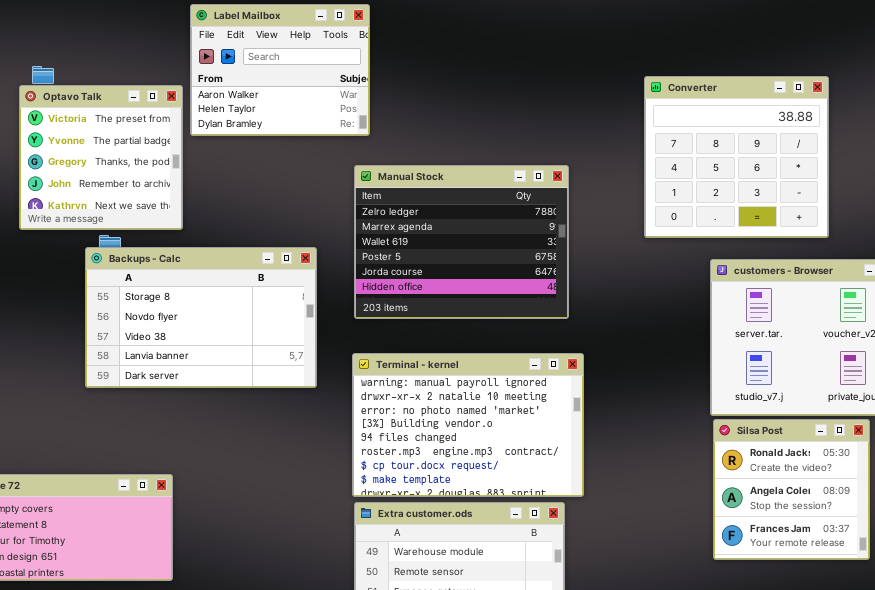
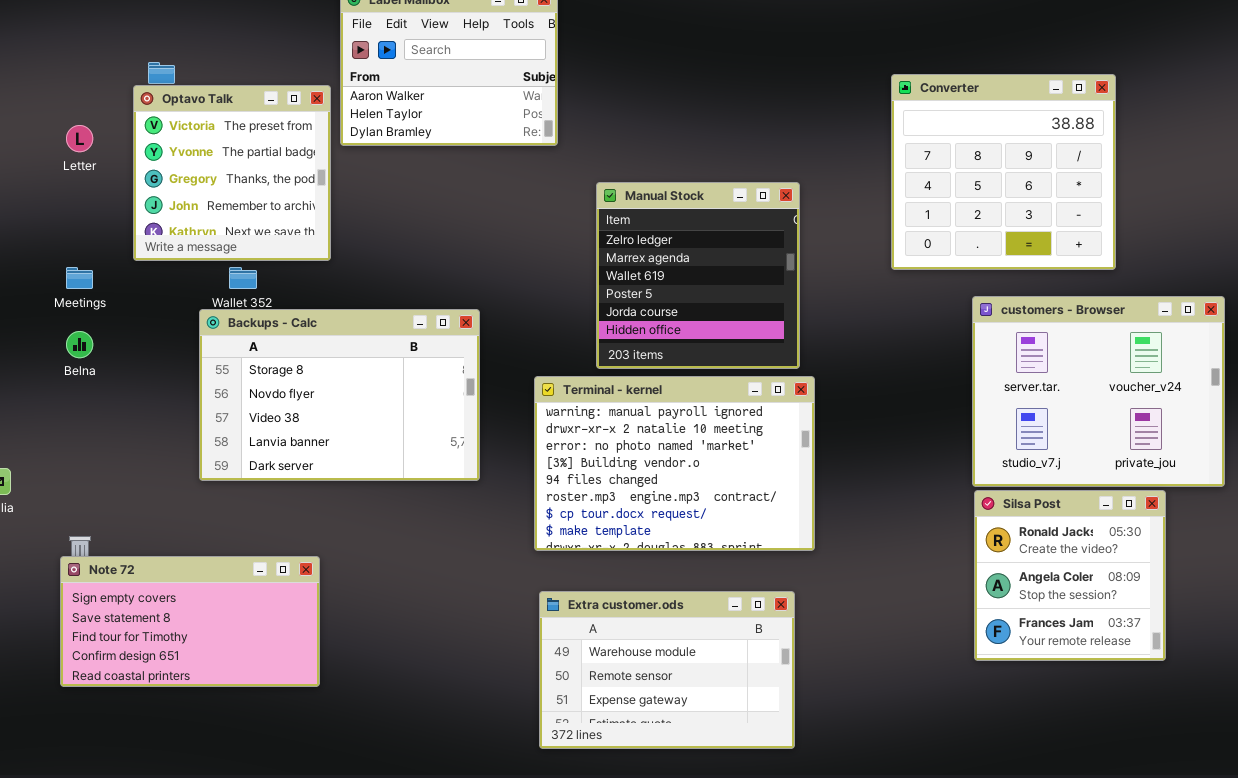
Manual Stock: [354,165,569,319] -> [596,182,800,369], resized
Backups - Calc: [85,247,317,388] -> [199,309,480,481], moved
Terminal - kernel: [352,353,584,497] -> [534,376,815,551], moved

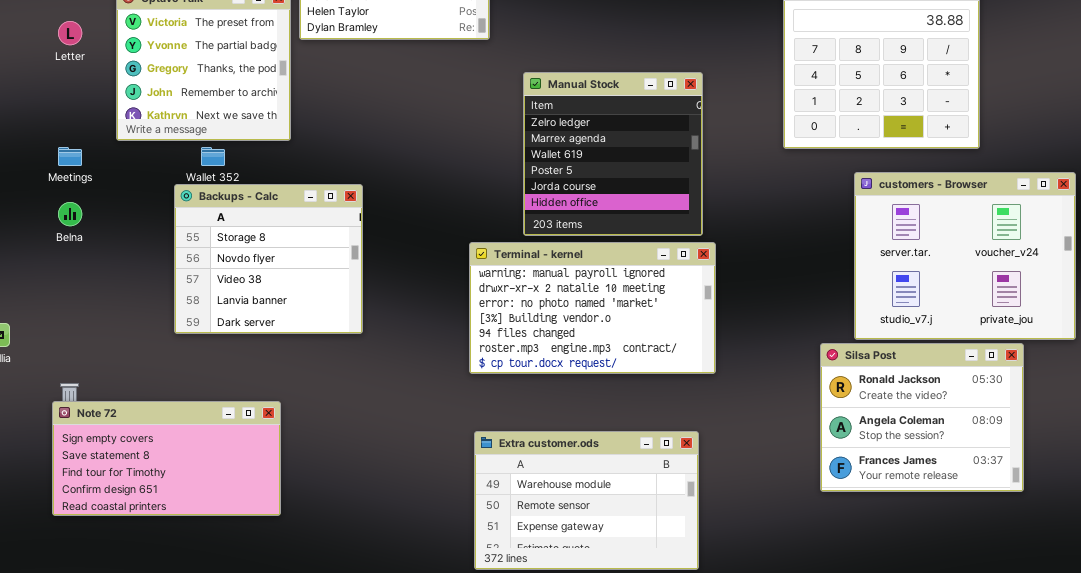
Backups - Calc: [199,309,480,481] -> [174,184,363,334], resized
Terminal - kernel: [534,376,815,551] -> [469,242,716,374], resized
Silsa Post: [974,490,1166,661] -> [820,343,1024,492], resized

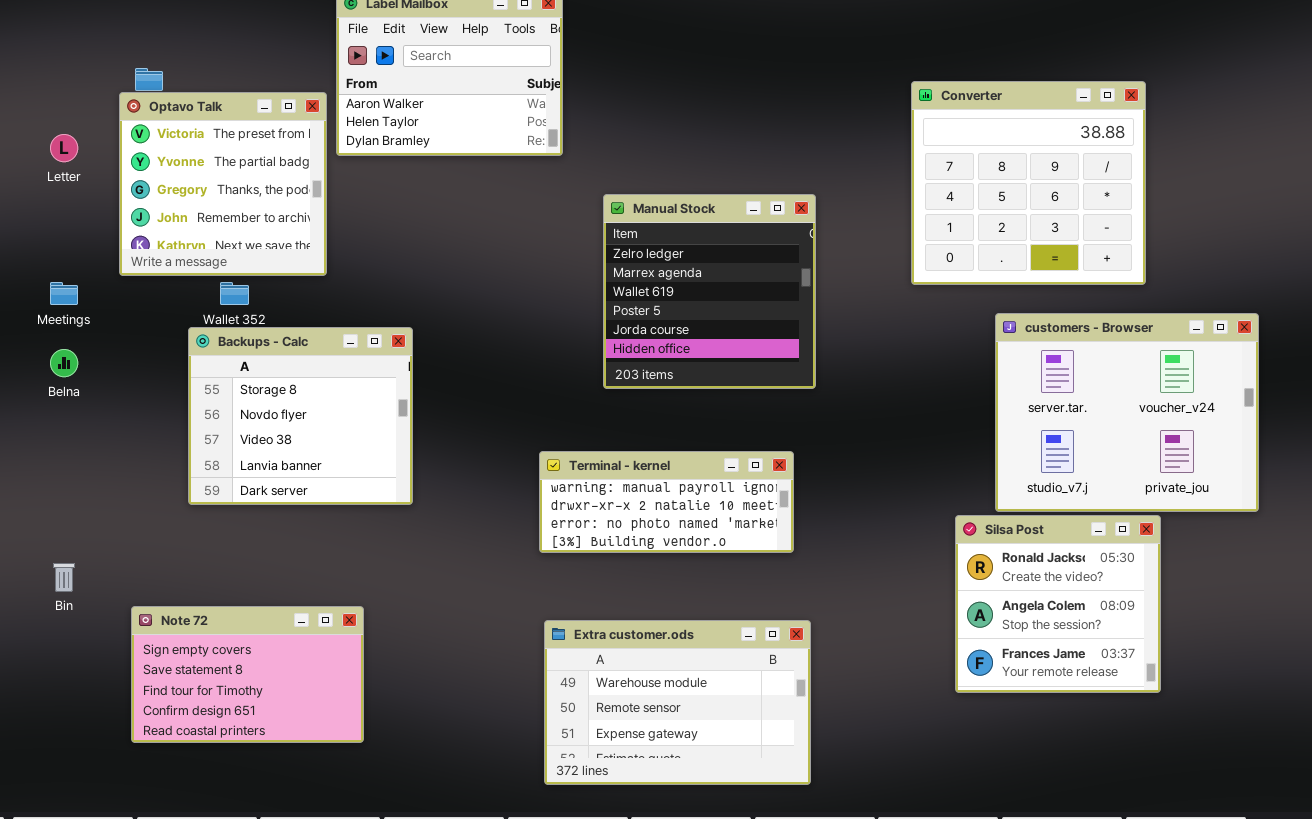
Terminal - kernel: [469,242,716,374] -> [539,451,794,553], resized
Silsa Post: [820,343,1024,492] -> [955,515,1161,693], resized
Note 72: [52,401,281,516] -> [131,606,364,743], moved, resized

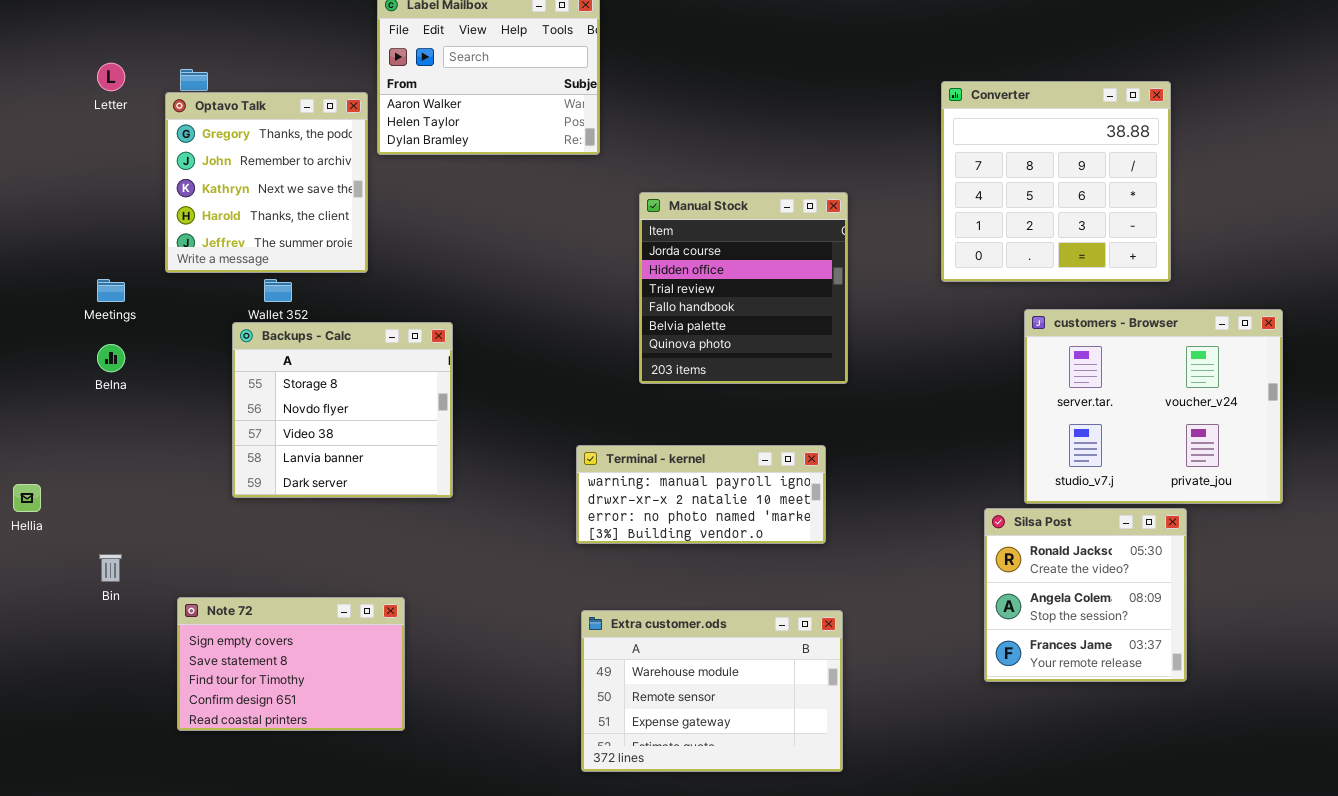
Optavo Talk: [119,92,327,276] -> [165,92,368,273], scrolled down 2 rows
Letter: [50,134,78,162] -> [97,63,125,91], moved
Manual Stock: [603,194,816,389] -> [639,192,848,384], scrolled down 4 rows

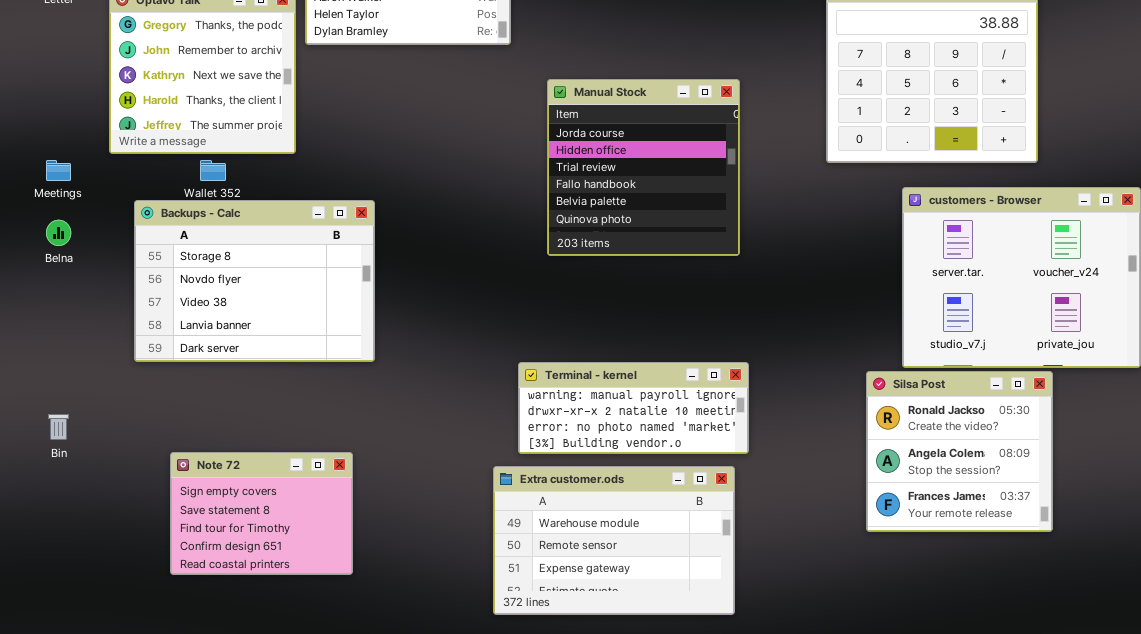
Backups - Calc: [232,322,453,498] -> [134,200,375,362], resized
Terminal - kernel: [576,445,826,544] -> [518,362,749,454], moved
Note 72: [177,597,405,731] -> [170,452,353,575], moved, resized

